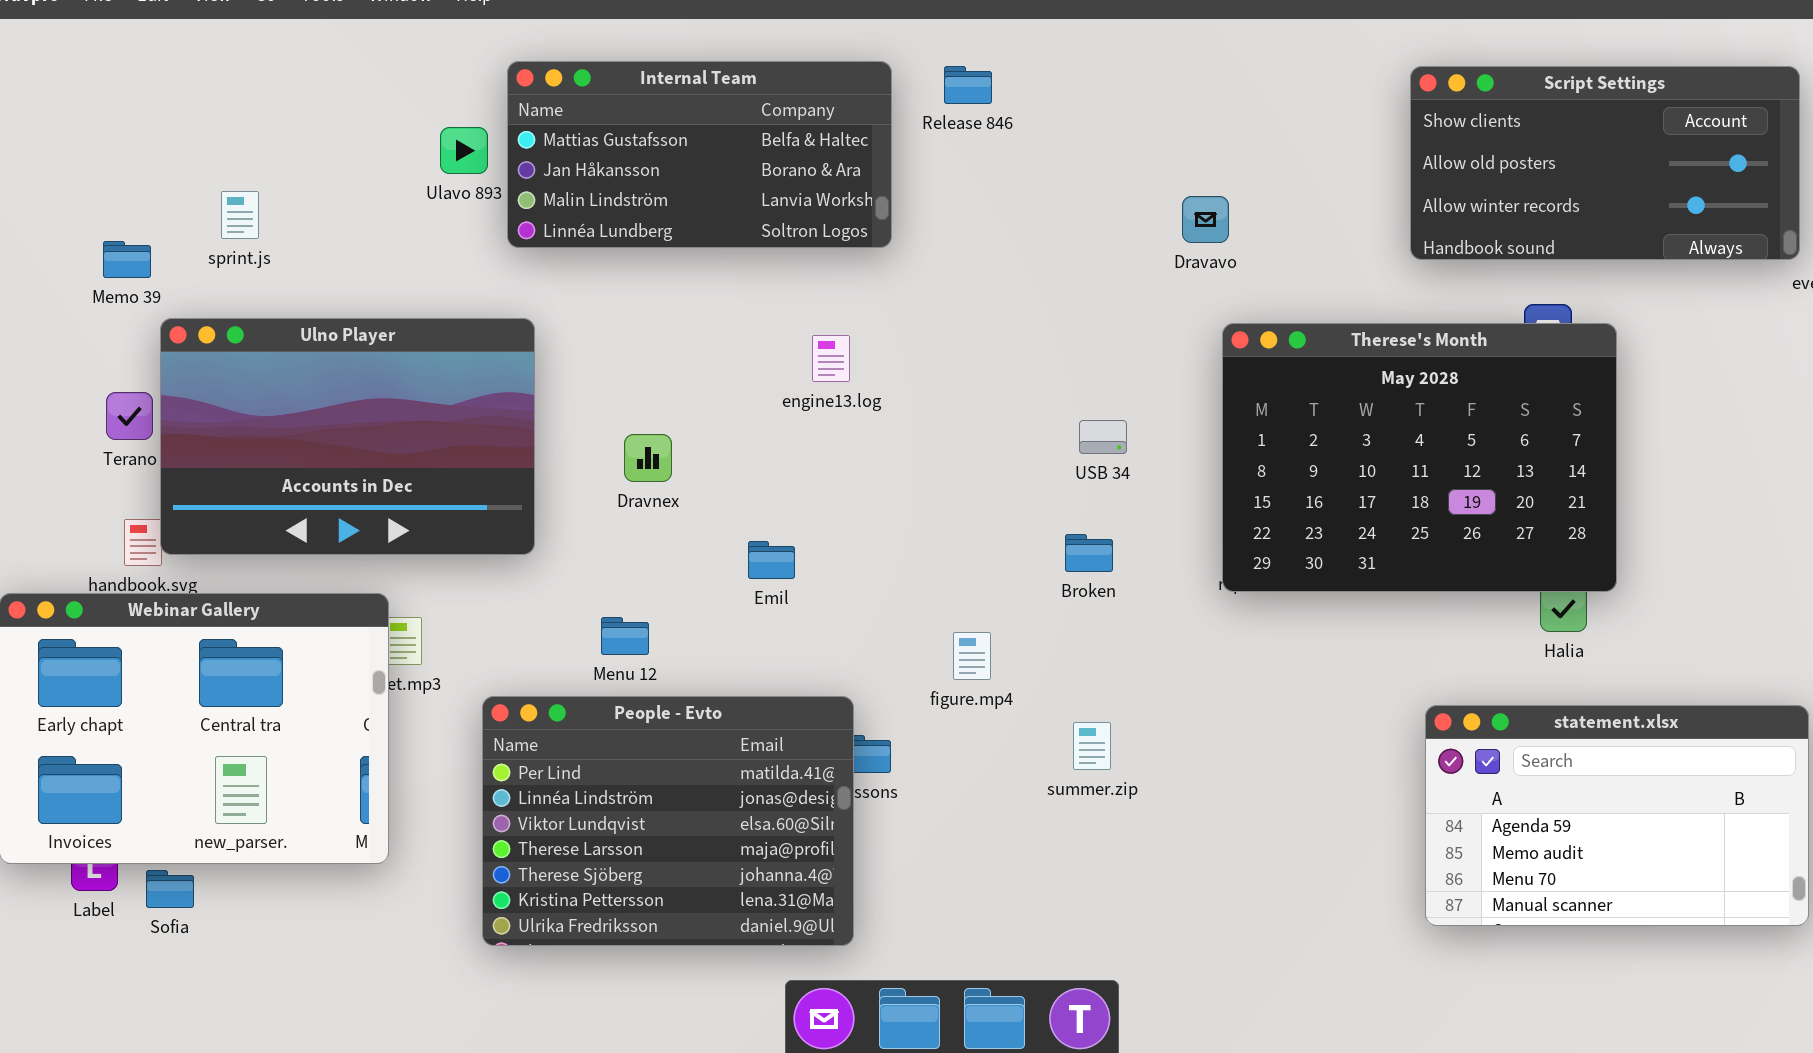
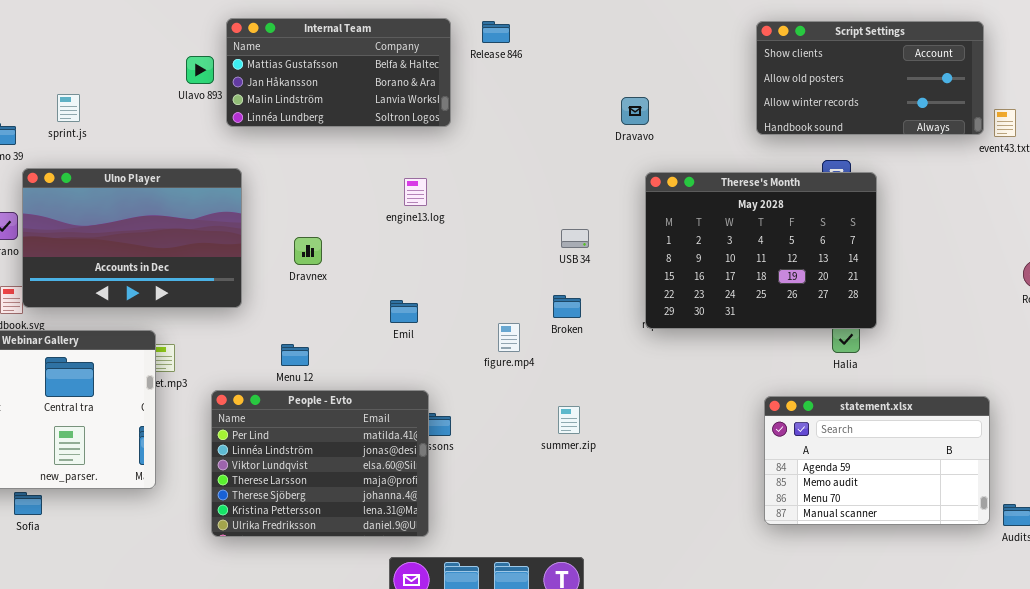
Emil: [748,541,795,579] -> [390,300,418,323], moved
figure.mp4: [953,632,991,680] -> [498,323,520,352], moved

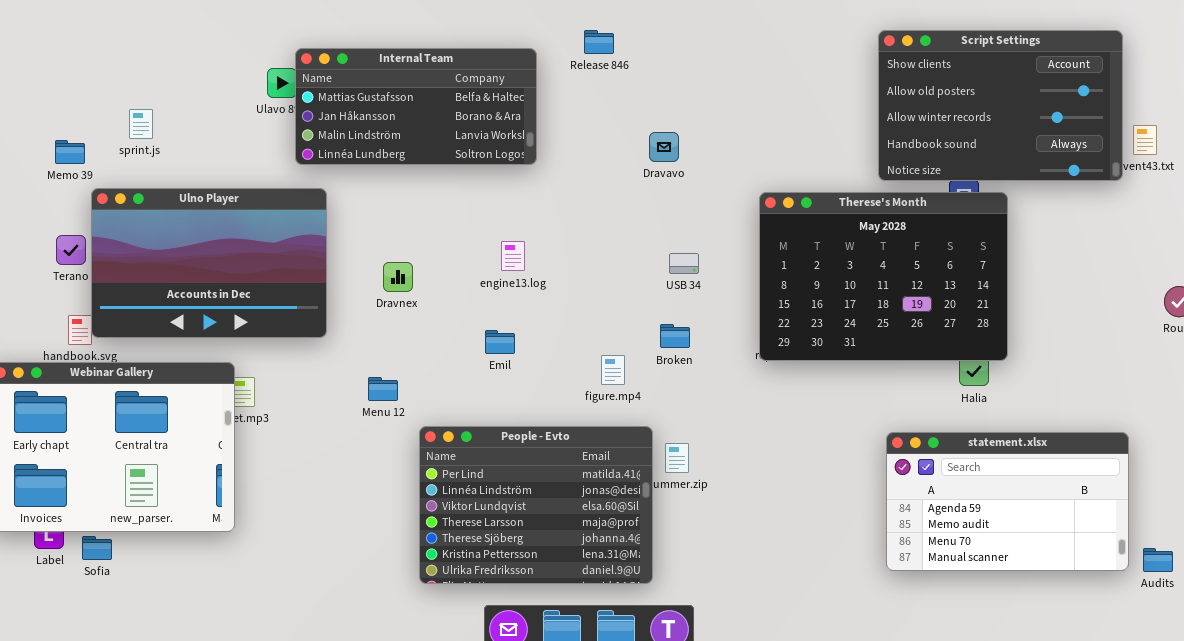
Internal Team: [226,18,451,127] -> [295,48,537,165], moved
Script Settings: [756,21,984,135] -> [878,30,1123,181], resized
Dravavo: [621,97,649,125] -> [649,132,679,162], moved
engine13.log: [404,178,427,206] -> [501,241,525,271], moved
People - Evto: [211,390,429,537] -> [419,426,653,584], moved

